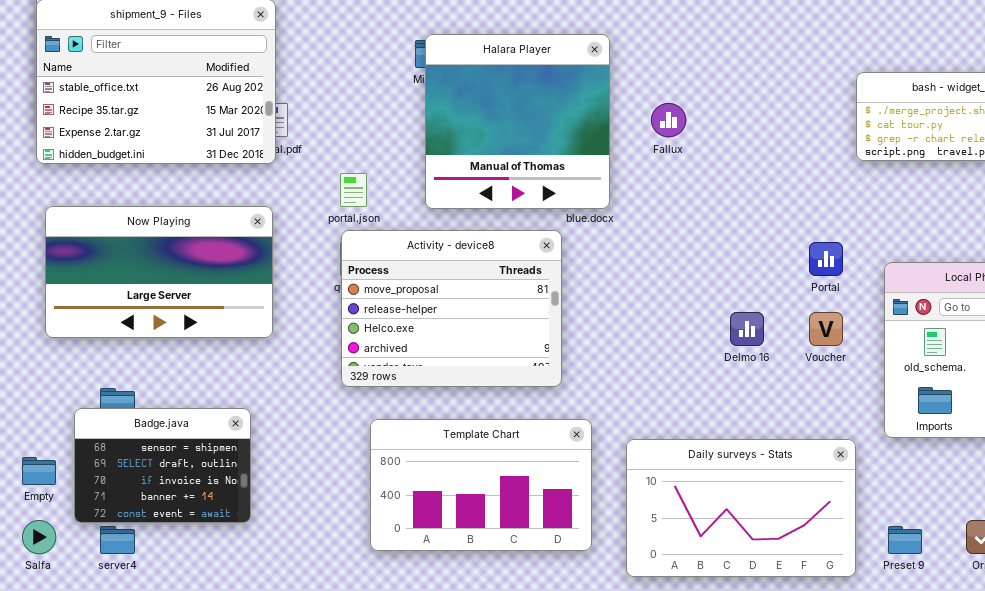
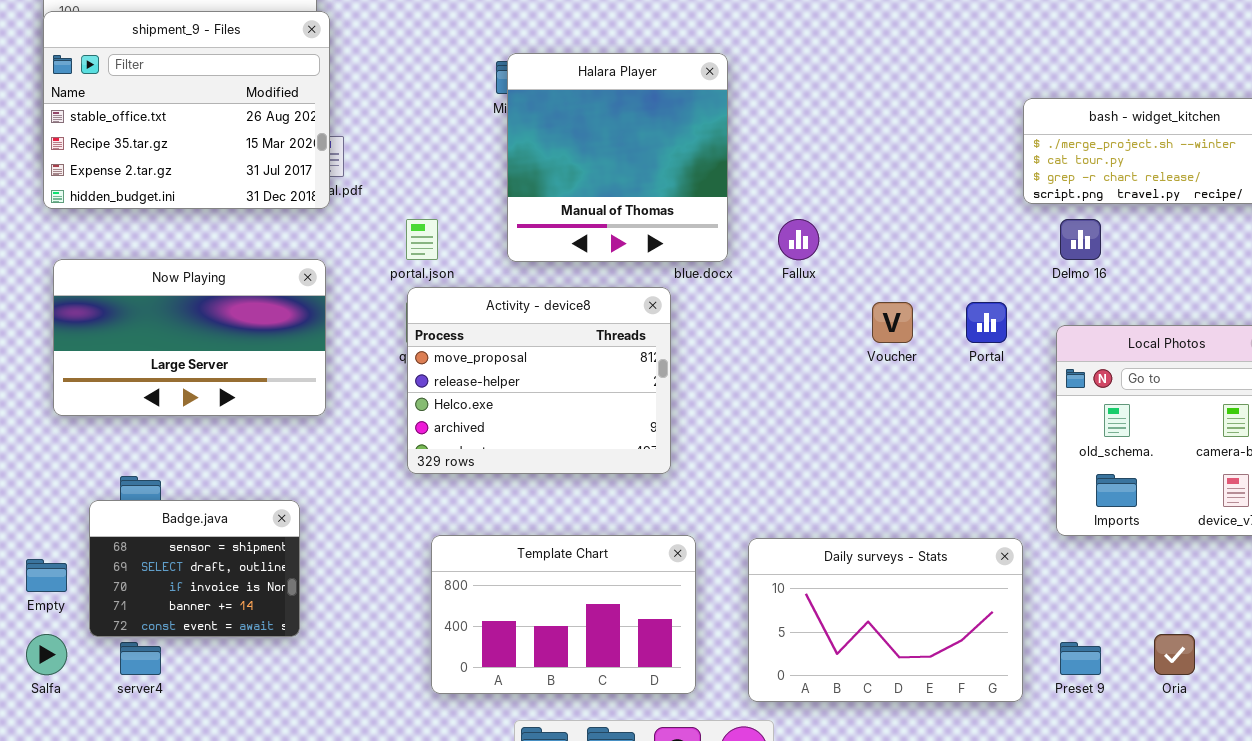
Fallux: [651,103,686,137] -> [778,219,819,260], moved
Delmo 16: [730,312,764,346] -> [1060,219,1101,260], moved
Voucher: [809,312,843,346] -> [872,302,913,343], moved
Template Chart: [370,419,592,551] -> [431,535,696,694], moved

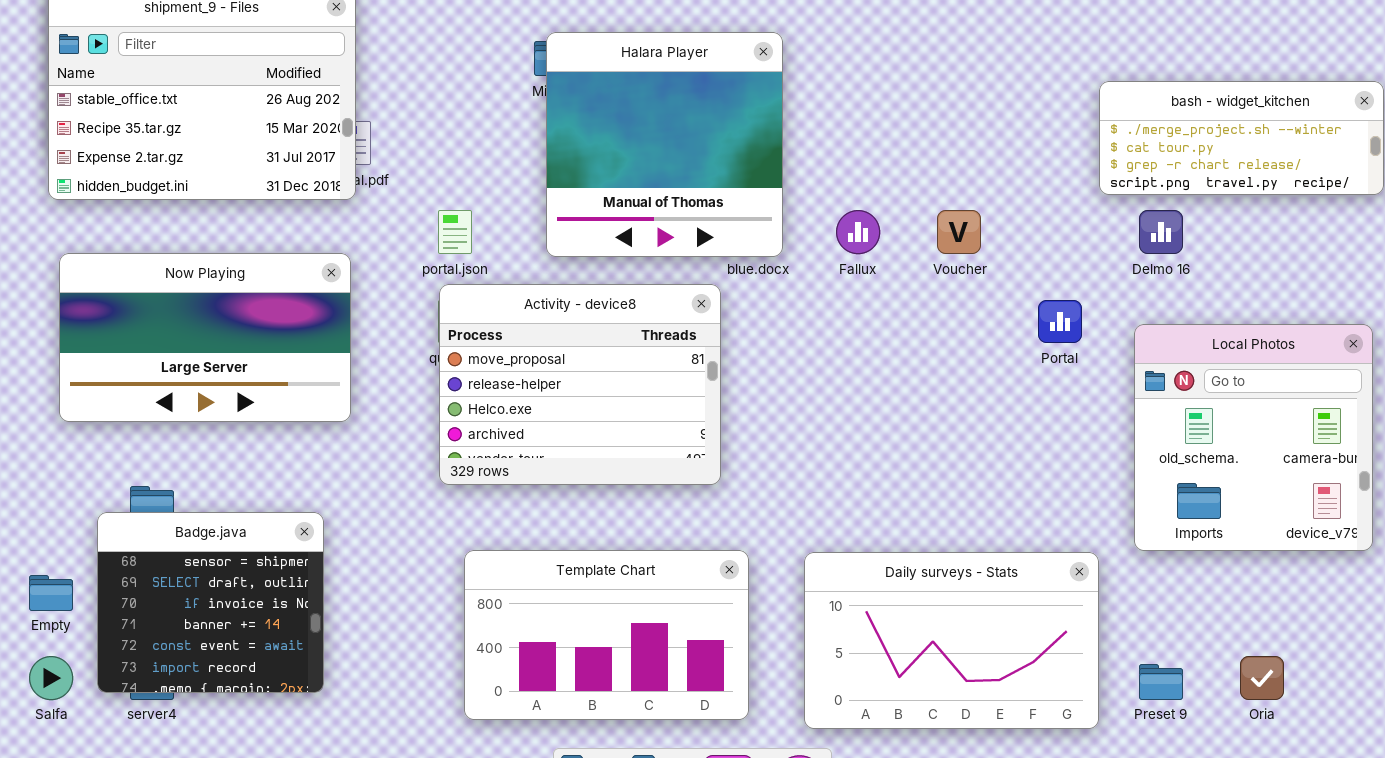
Voucher: [872,302,913,343] -> [937,210,981,254], moved
Badge.java: [89,500,300,637] -> [97,512,324,693], resized

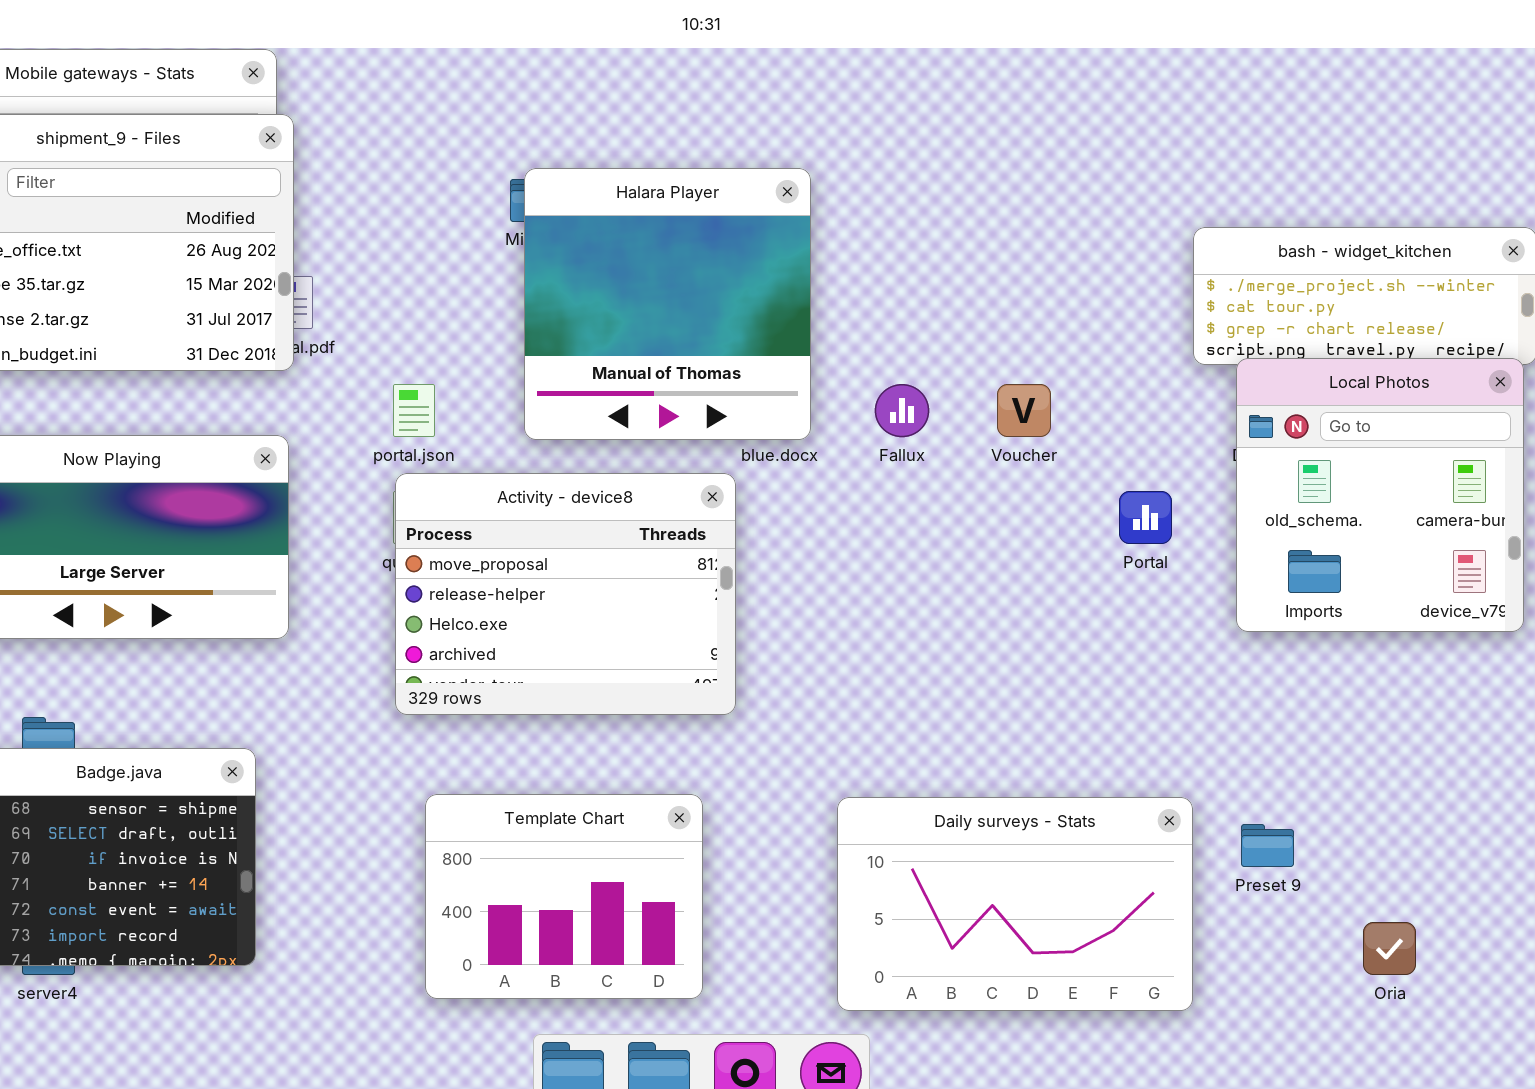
Local Photos: [1134,324,1373,551] -> [1236,358,1524,632], moved
Template Chart: [464,550,749,720] -> [425,794,703,999], resized
Preset 9: [1139,664,1183,700] -> [1241,824,1294,867], moved

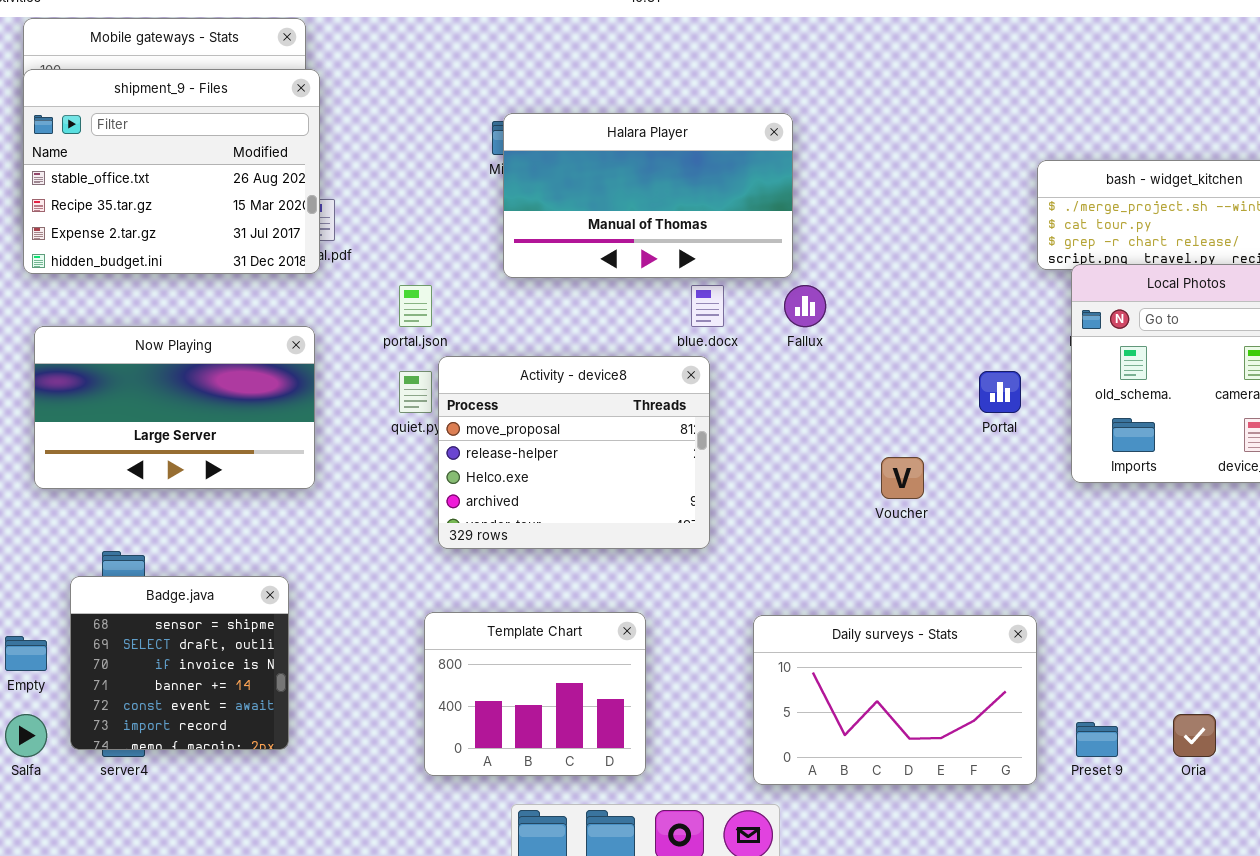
Halara Player: [524,168,811,440] -> [503,113,793,278], resized
Voucher: [997,384,1051,437] -> [881,457,924,499], moved
Activity - device8: [395,473,736,715] -> [438,356,710,549], moved
Preset 9: [1241,824,1294,867] -> [1076,722,1118,757], moved

